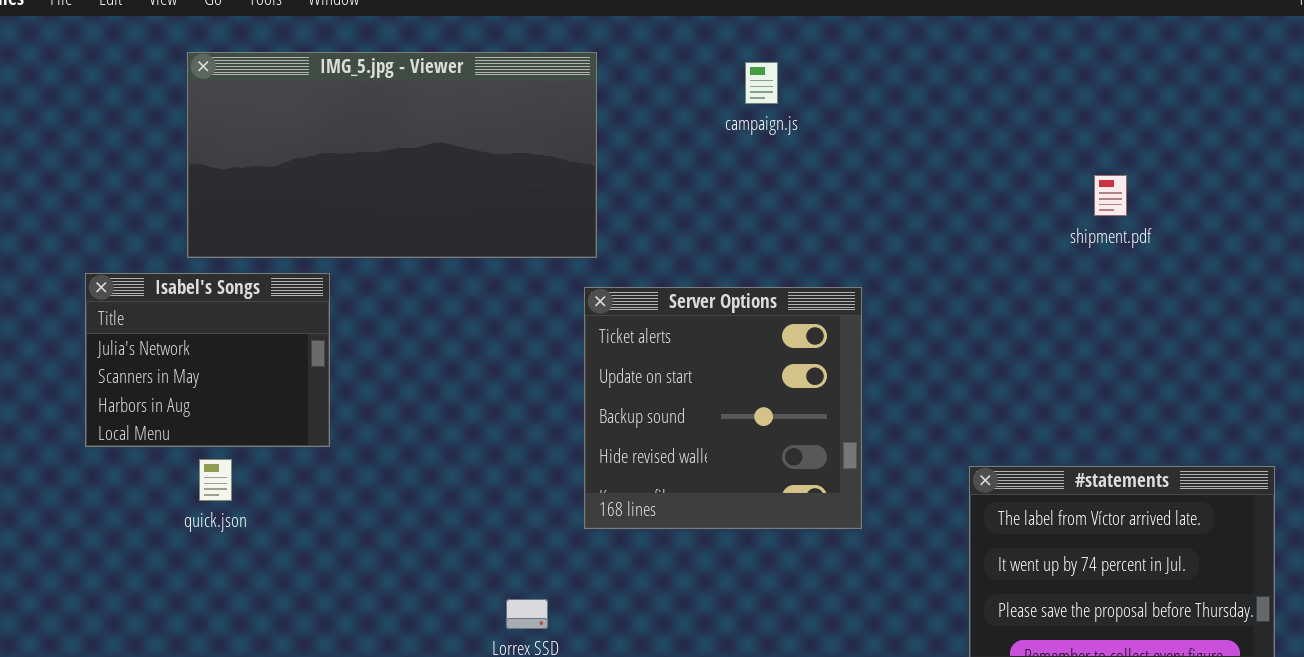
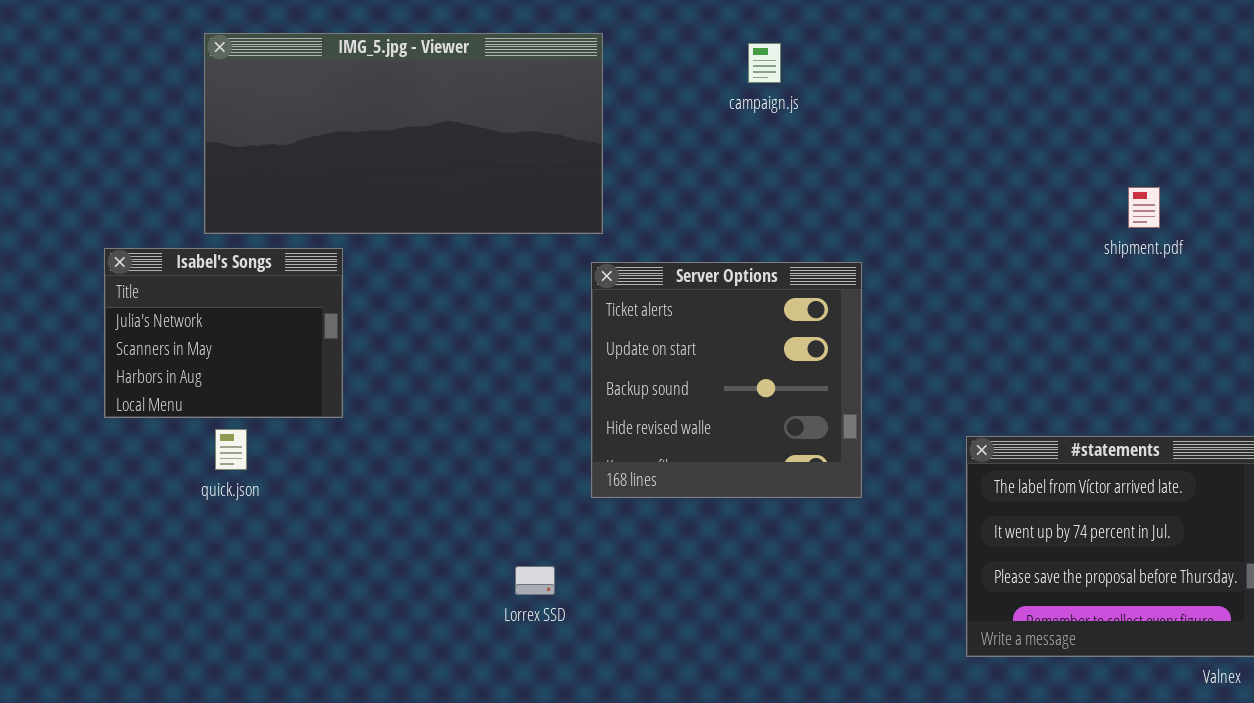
shipment.pdf: [1094,175,1127,216] -> [1128,187,1160,228], moved

